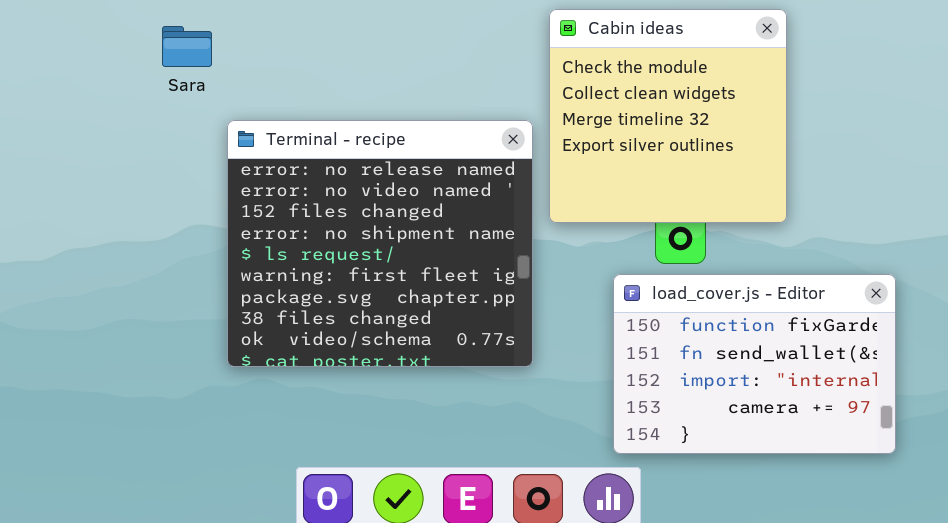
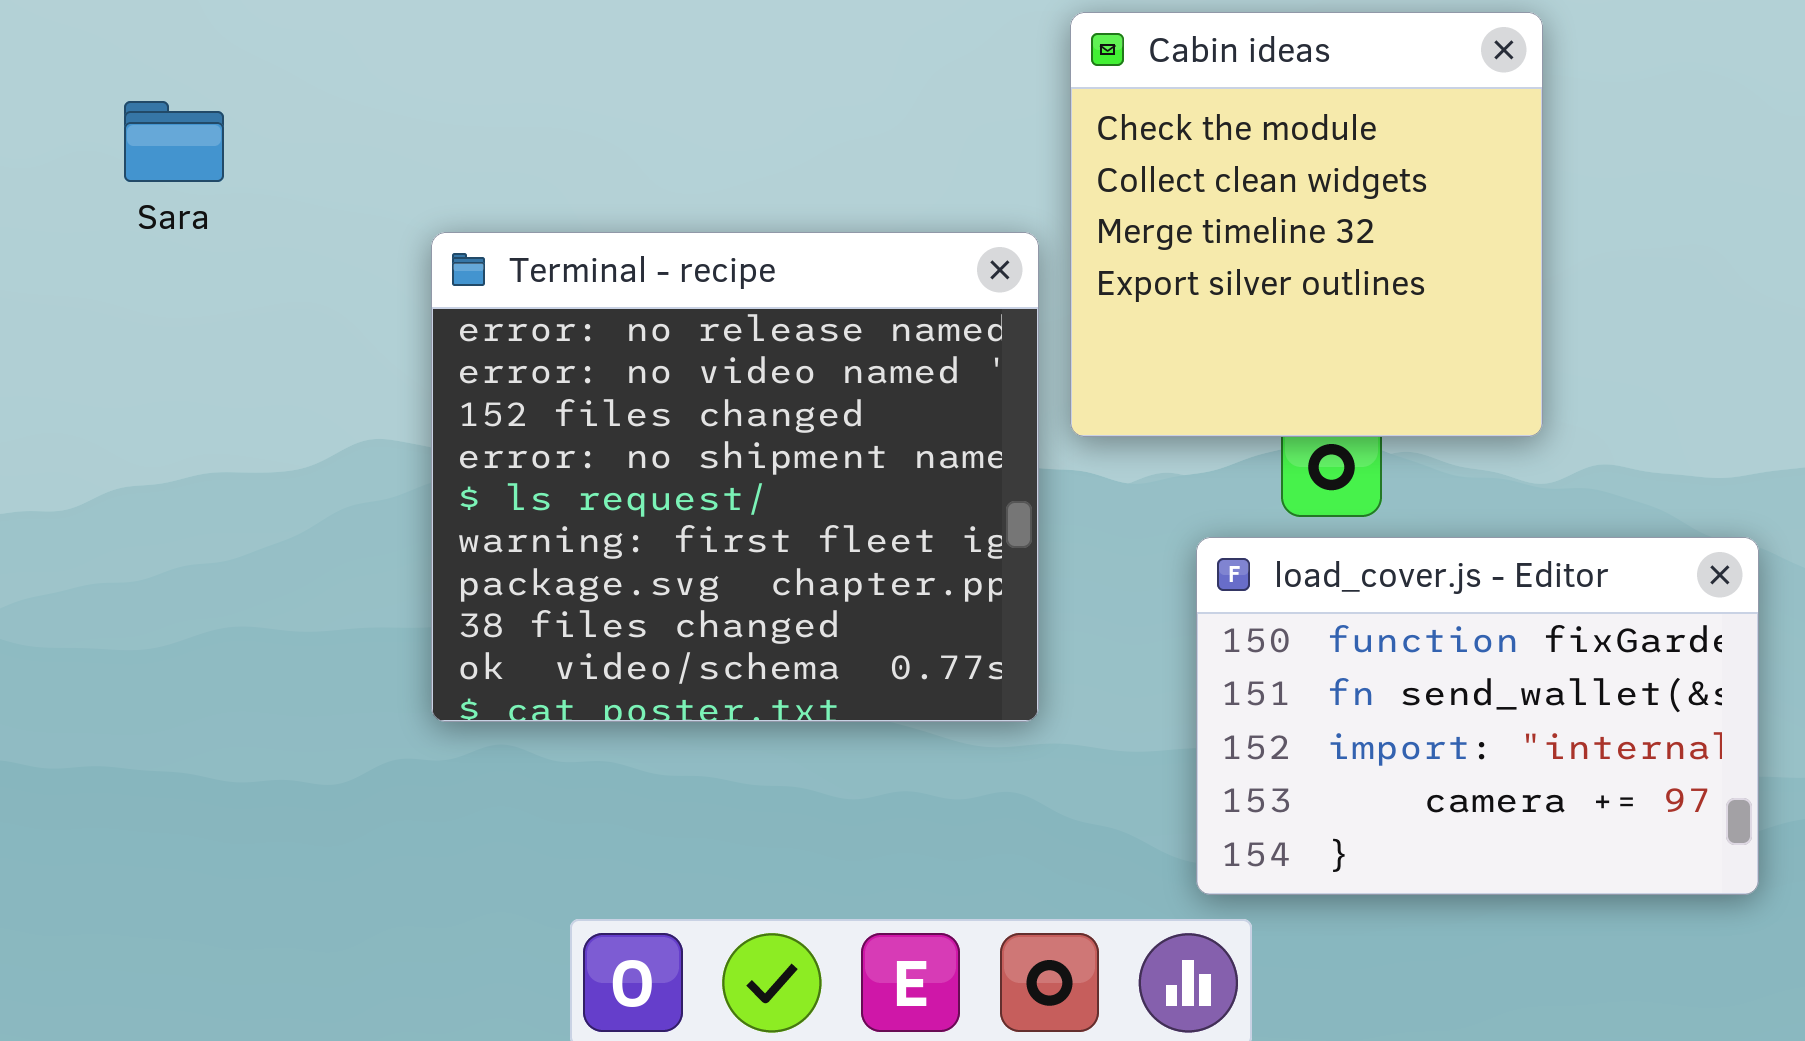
Sara: [162,26,212,67] -> [124,101,224,182], moved

